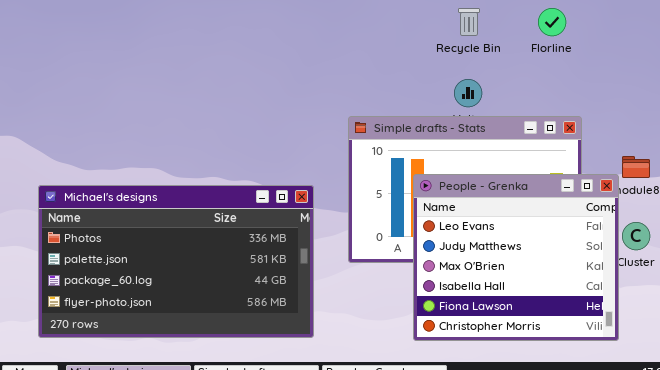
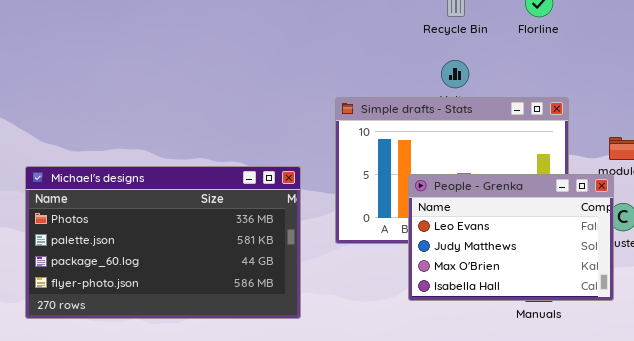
People - Grenka: [413,174,619,341] -> [408,174,614,301], moved, resized

